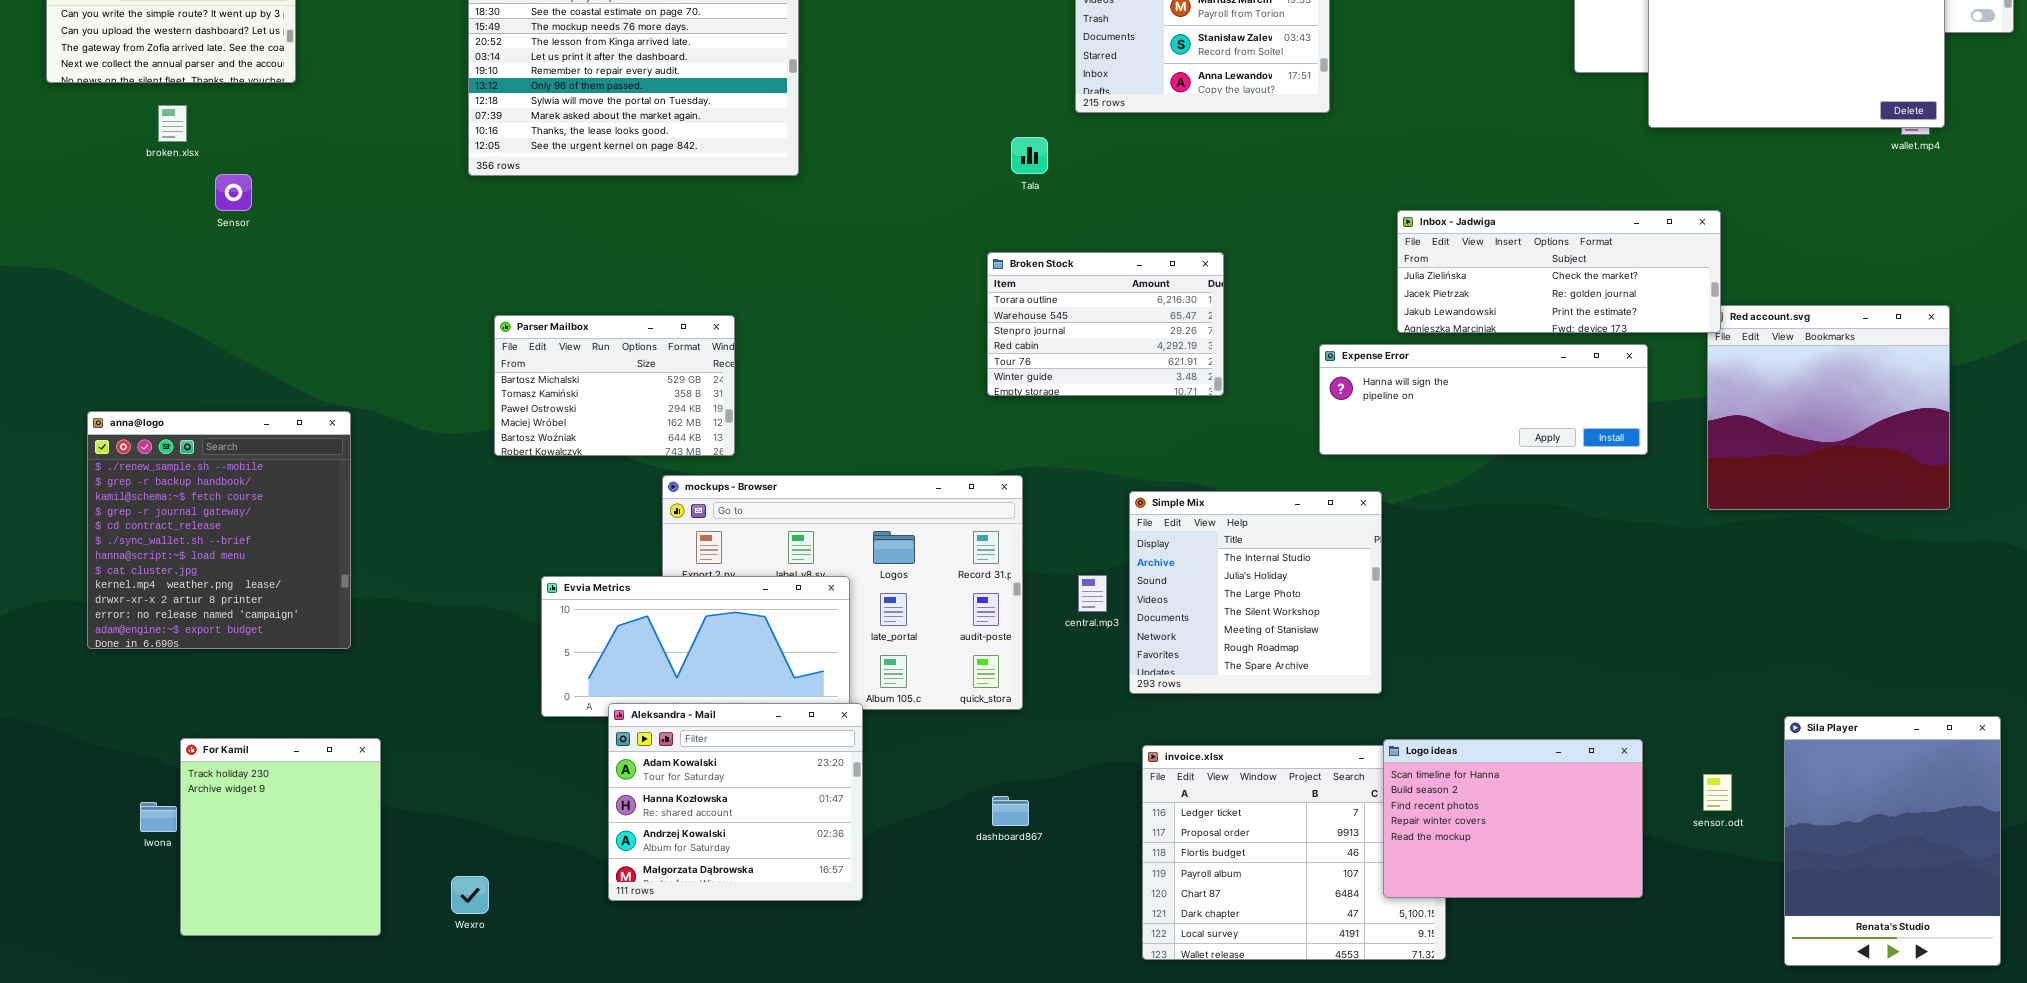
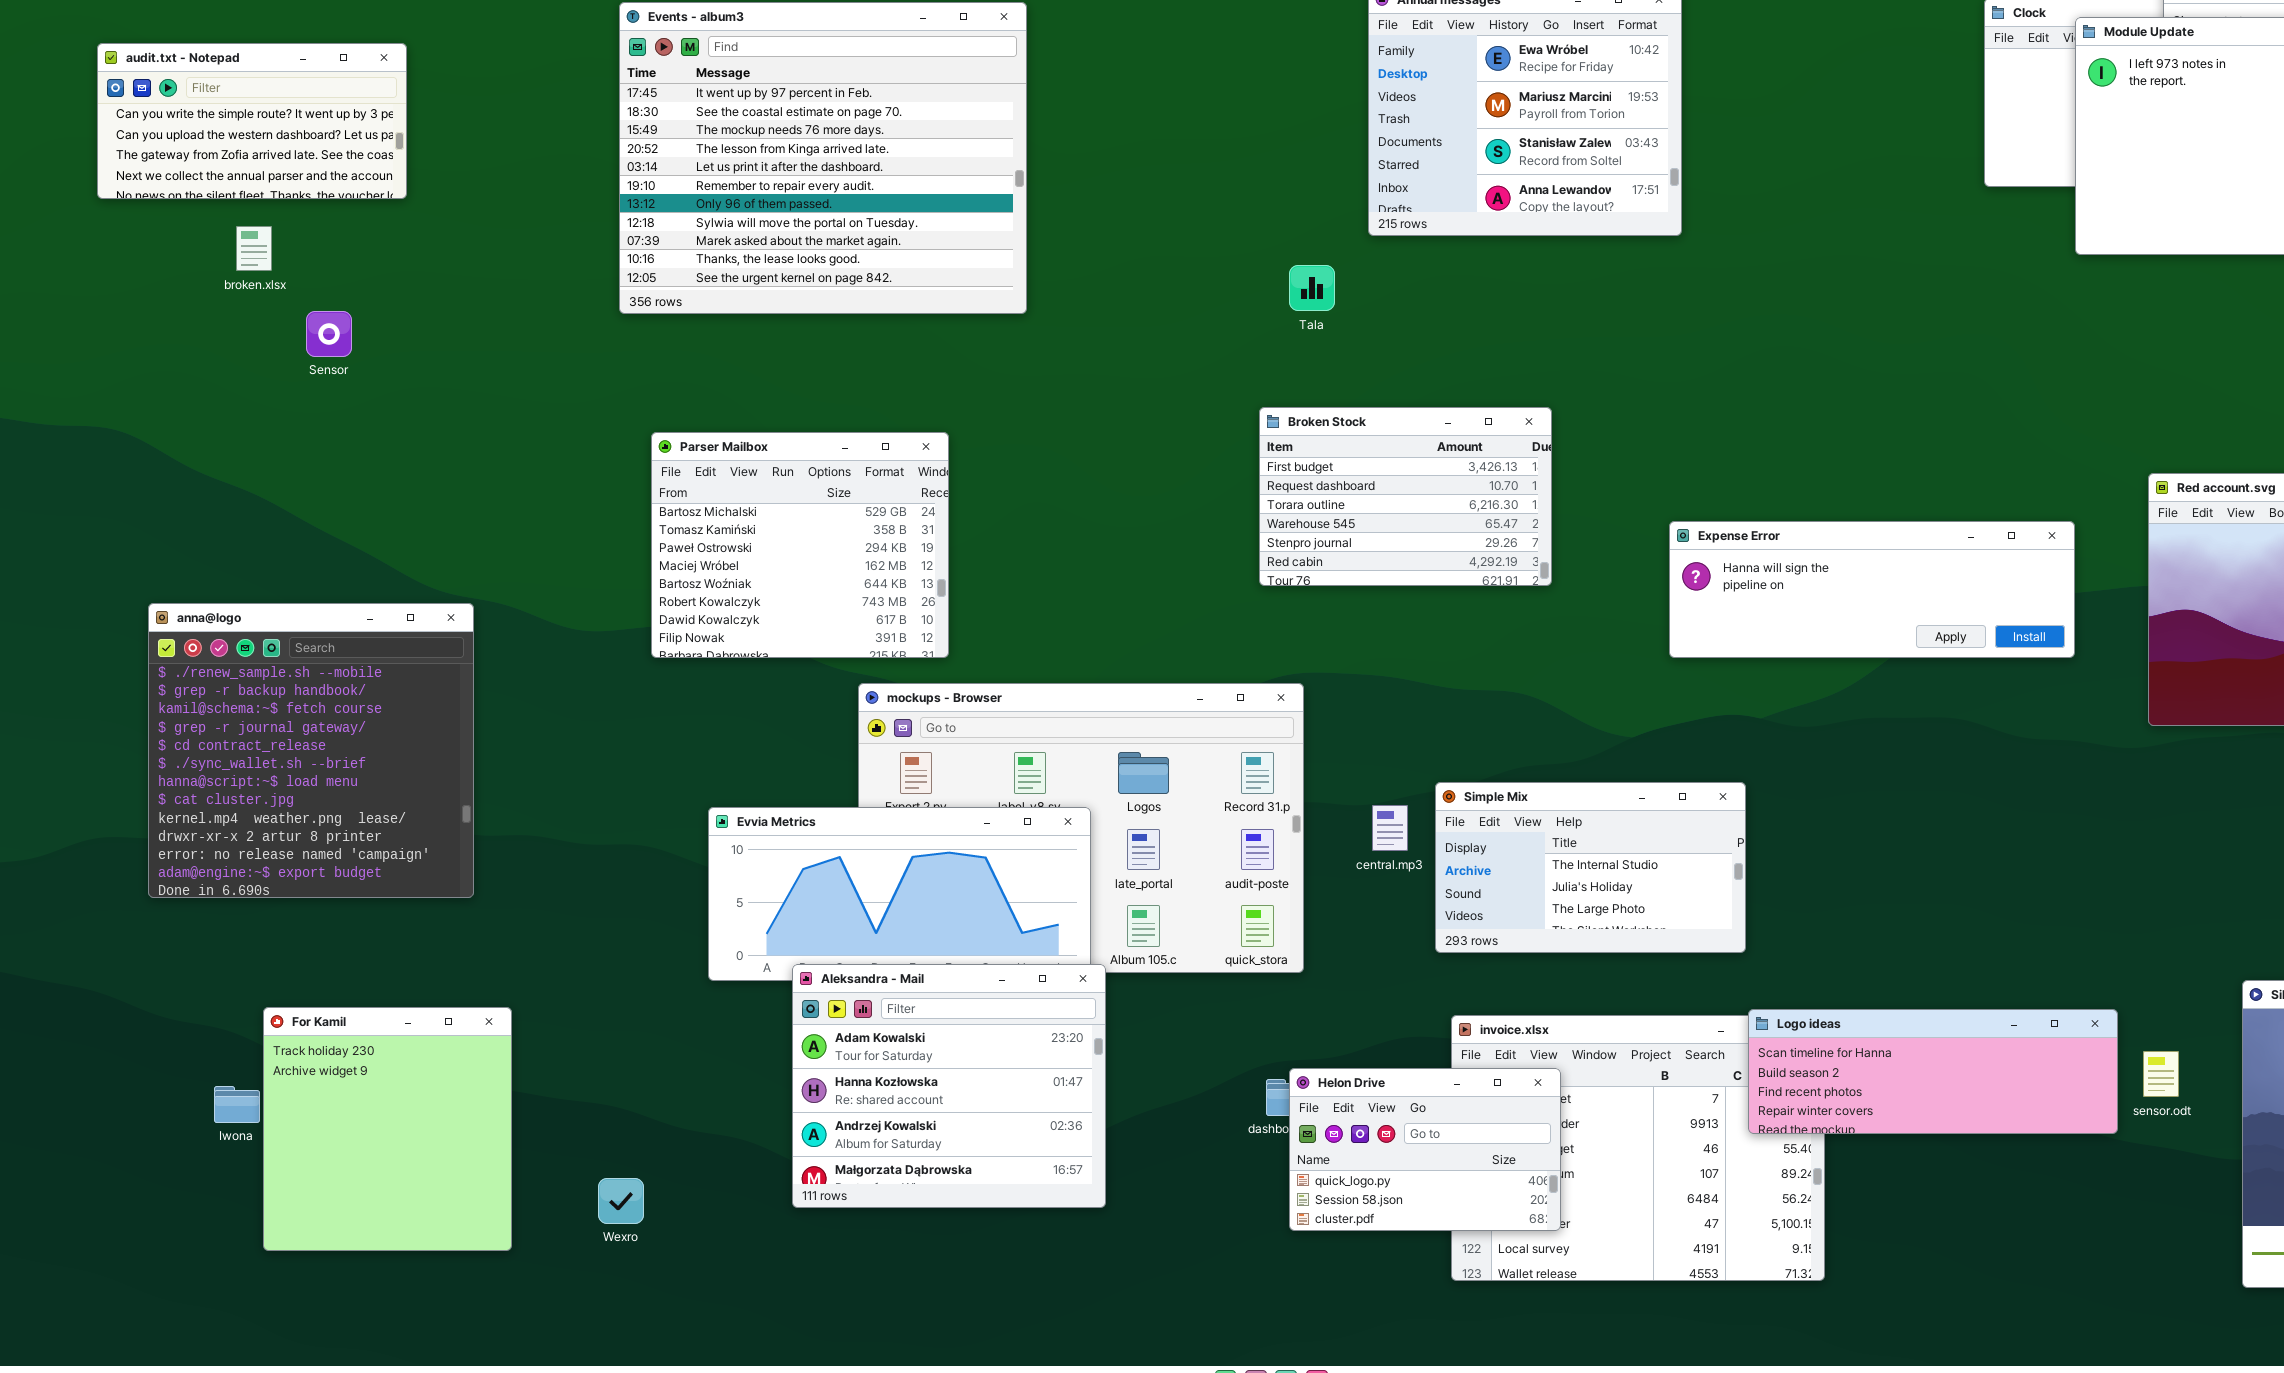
Inbox - Jadwiga: [1397,210,1721,333] -> none, closed
Broken Stock: [987,252,1224,396] -> [1259,407,1552,586], scrolled up 2 rows
Parser Mailbox: [494,315,735,456] -> [651,432,949,658], resized
Simple Mix: [1129,491,1382,694] -> [1435,782,1746,953], resized
Logo ideas: [1383,739,1643,898] -> [1748,1009,2118,1134], resized
Helon Drive: none -> [1289,1068,1561,1231], opened

